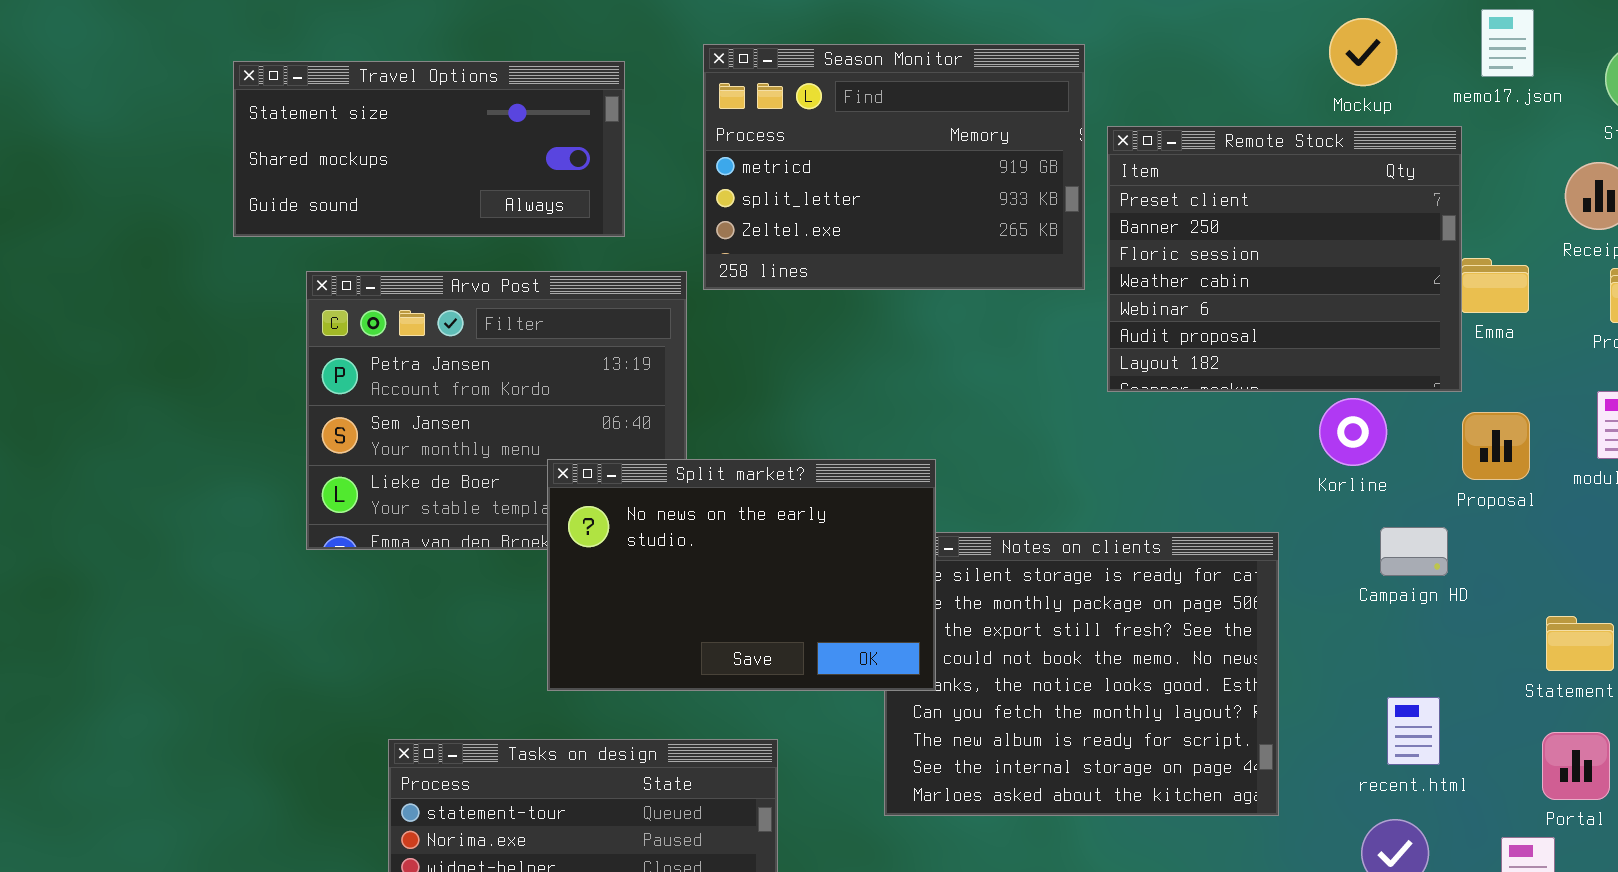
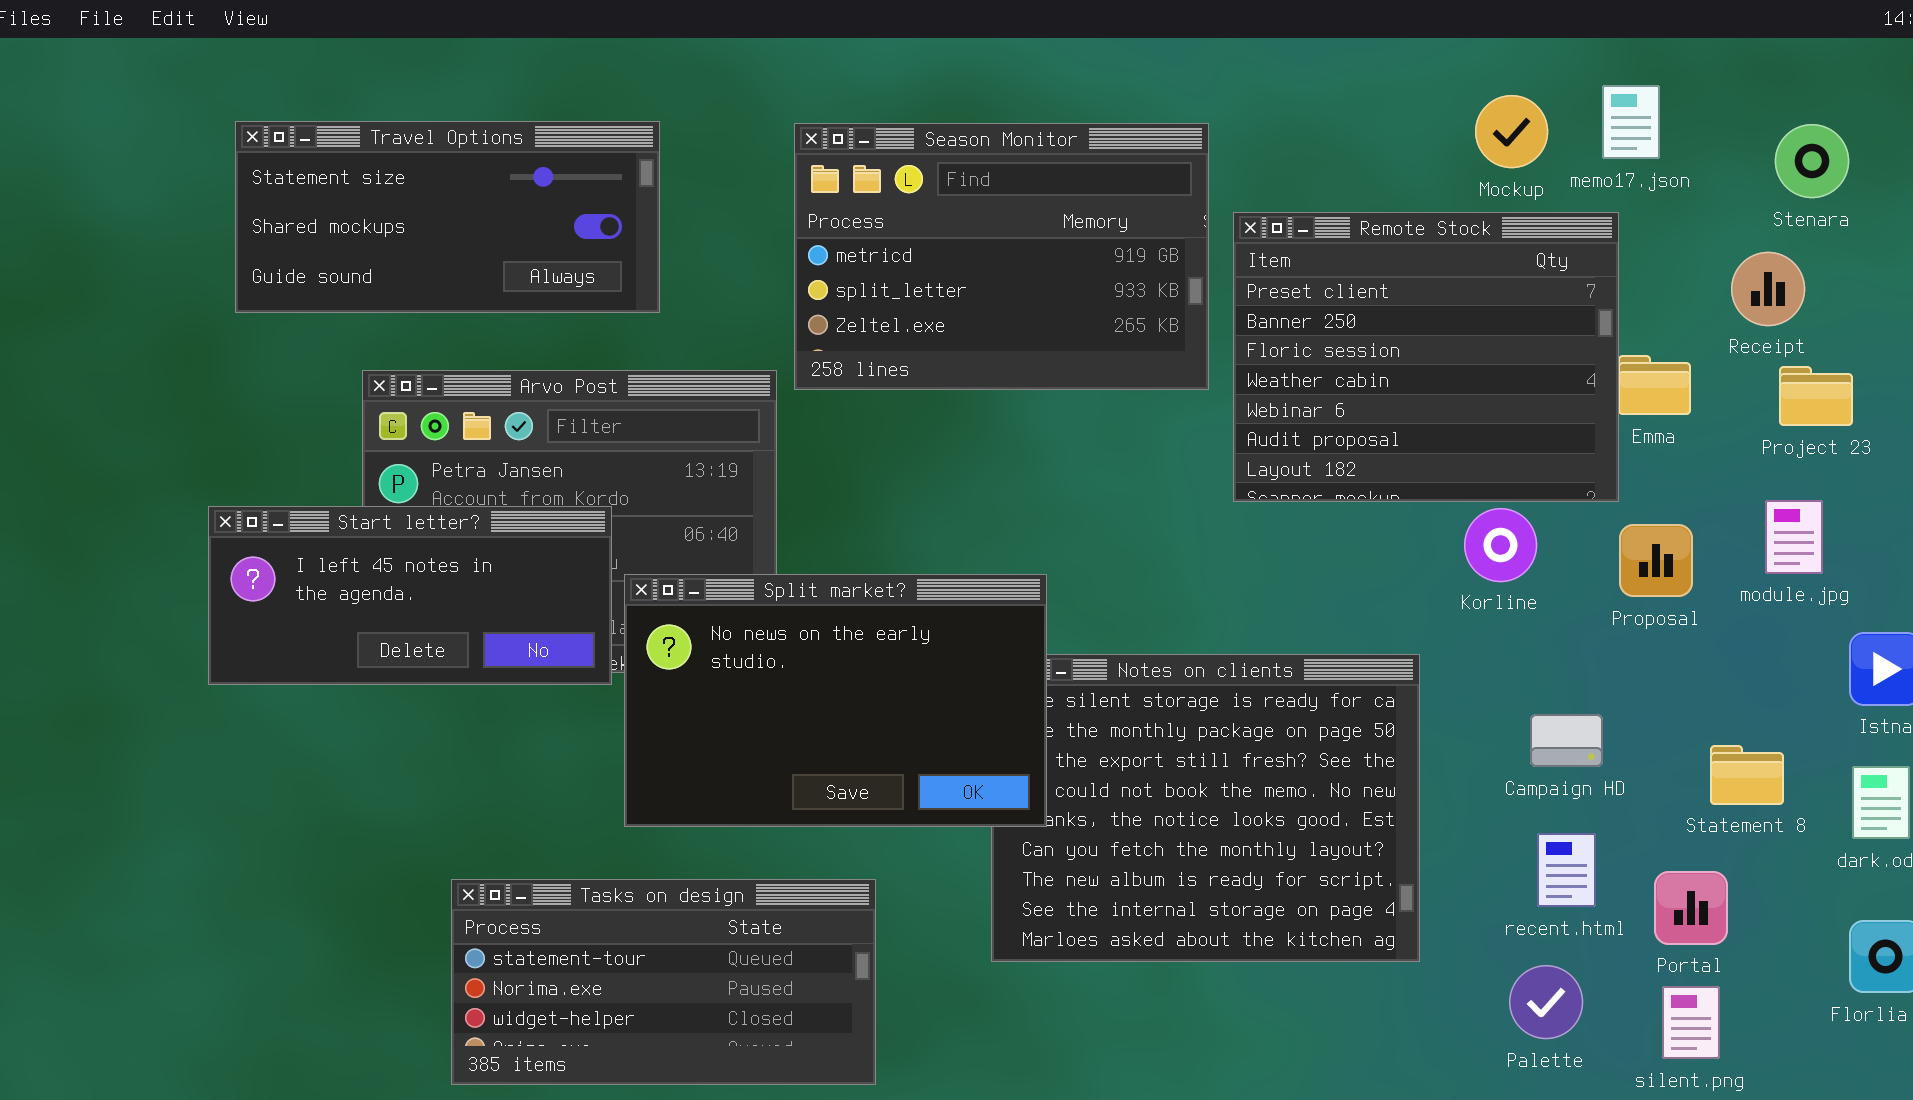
memo17.json: [1481,9,1534,77] -> [1602,85,1660,159], moved
Travel Options: [233,61,625,237] -> [235,121,660,313], moved
Start letter?: none -> [208,506,612,685], opened
Campaign HD: [1380,527,1448,576] -> [1530,714,1603,767], moved
Portal: [1542,732,1610,800] -> [1654,871,1728,945], moved

